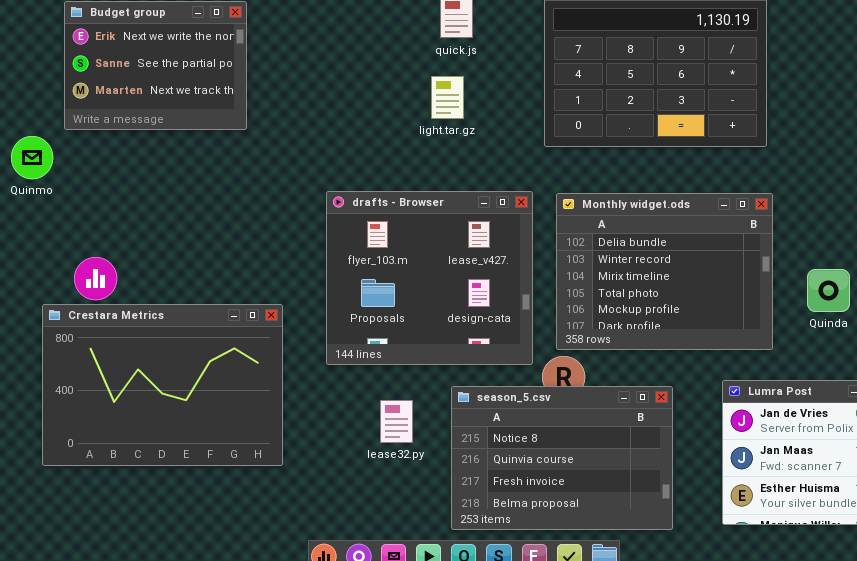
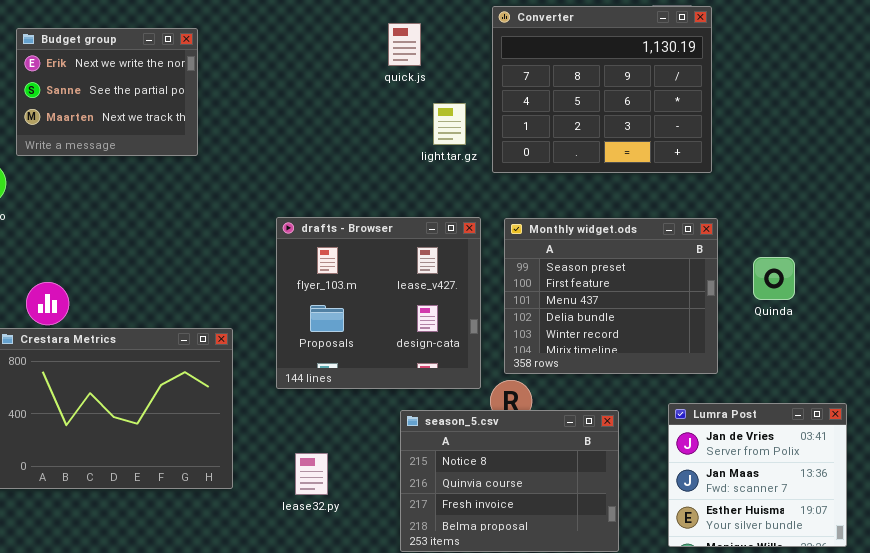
light.tar.gz: [431,76,464,119] -> [433,103,466,145], moved
Monthly widget.ods: [556,193,773,350] -> [504,218,718,374], scrolled up 3 rows
Quinda: [807,269,850,312] -> [753,257,795,300], moved
lease32.py: [380,400,413,443] -> [295,453,328,495], moved

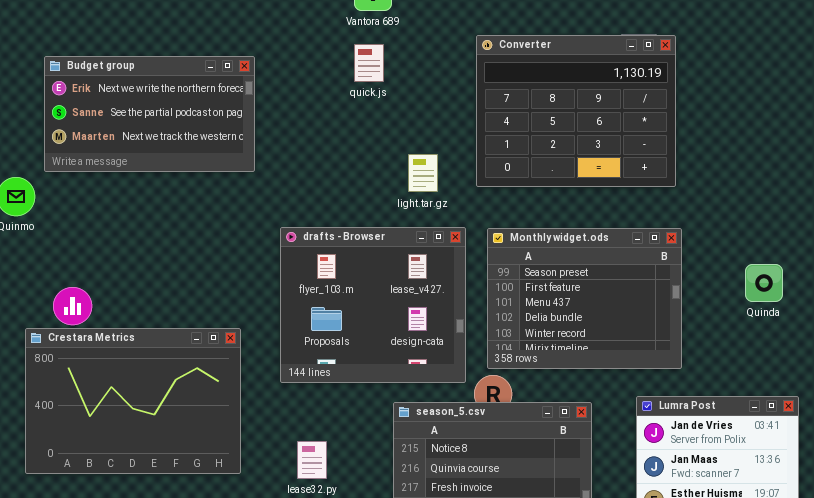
quick.js: [388,23,421,66] -> [354,44,384,82], moved
Budget group: [16,28,198,156] -> [44,56,255,172], resized
light.tar.gz: [433,103,466,145] -> [408,154,438,192], moved
Quinda: [753,257,795,300] -> [745,264,783,302], moved

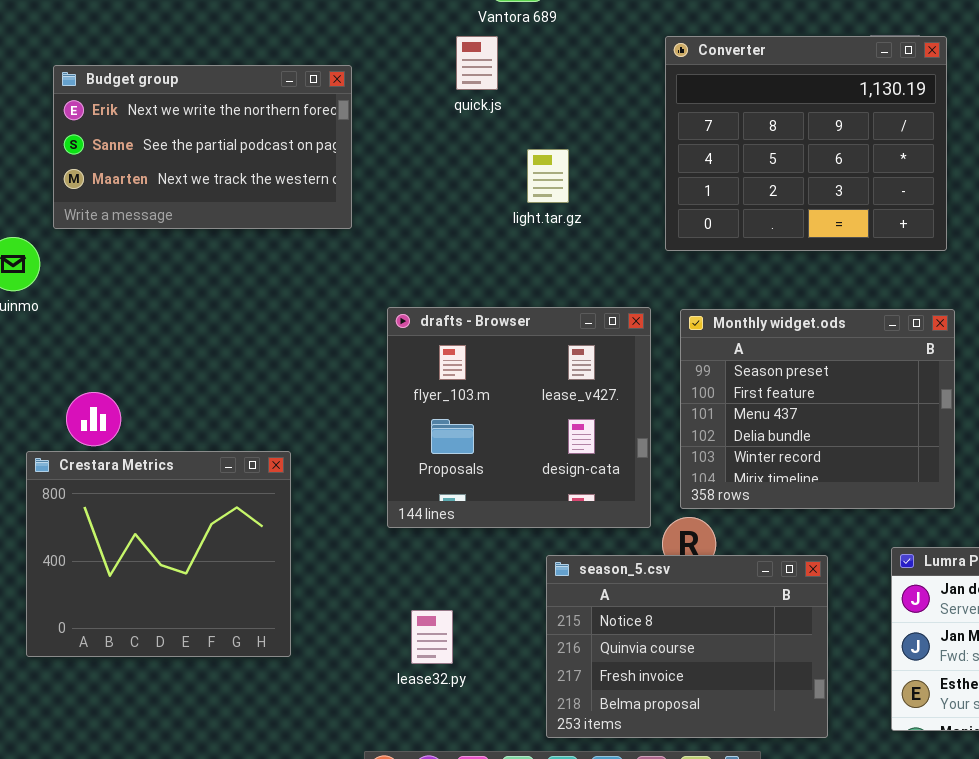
quick.js: [354,44,384,82] -> [456,36,498,90], moved
light.tar.gz: [408,154,438,192] -> [527,149,569,203], moved
Crestara Metrics: [25,328,241,474] -> [26,451,291,657], resized

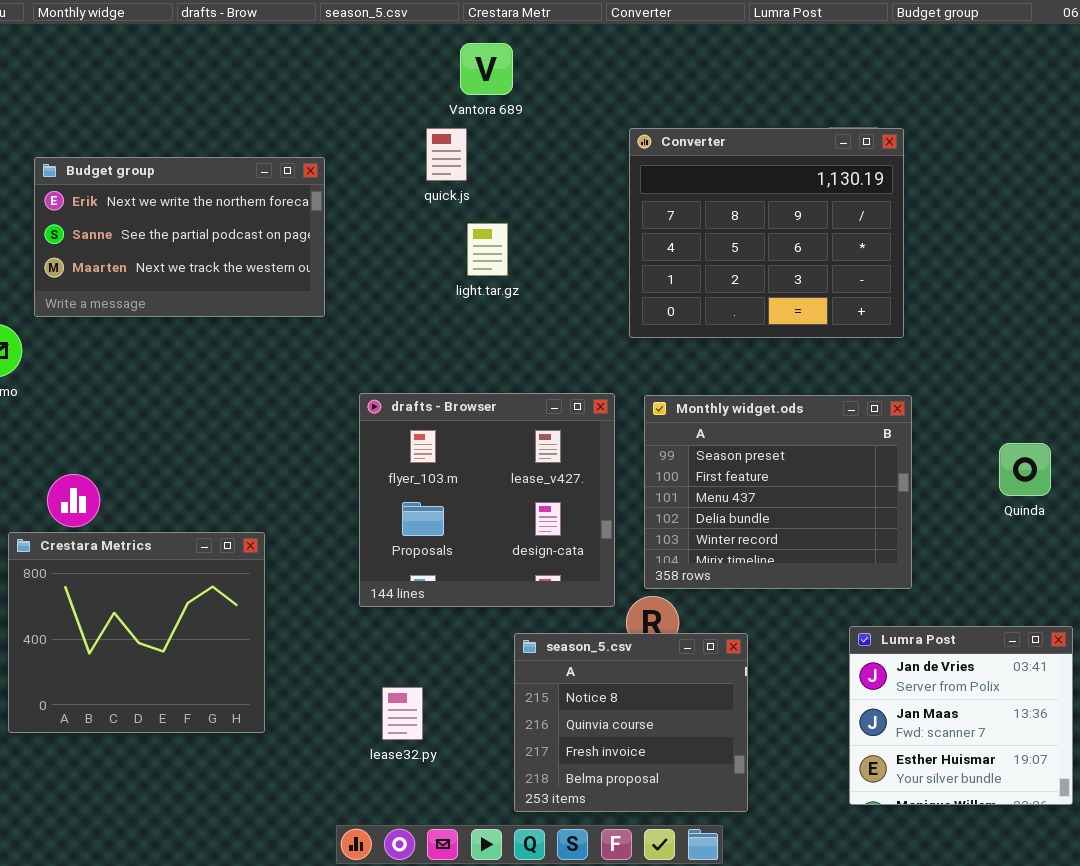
light.tar.gz: [527,149,569,203] -> [467,223,508,276], moved
season_5.csv: [546,555,828,738] -> [514,633,748,812], resized

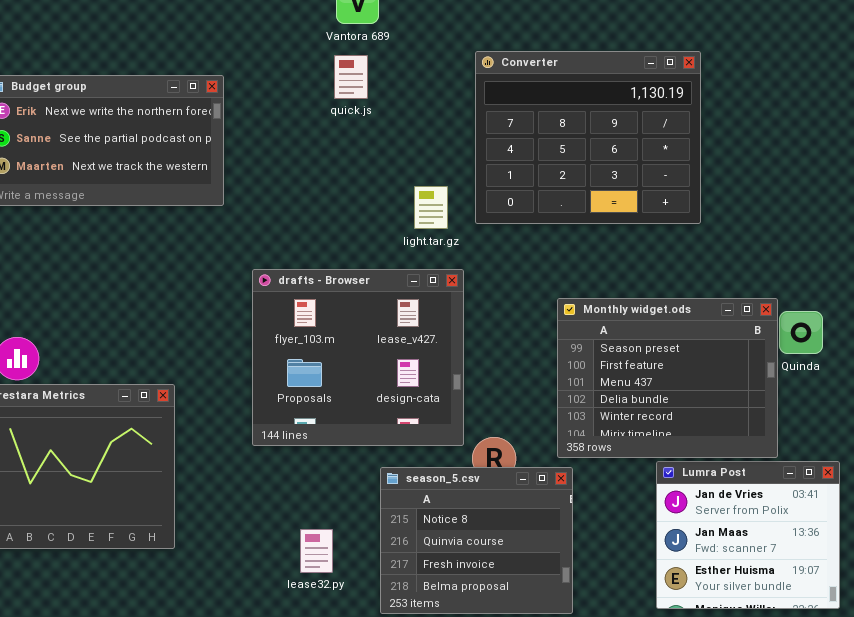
quick.js: [426,128,467,181] -> [334,55,368,99], moved
light.tar.gz: [467,223,508,276] -> [414,186,448,229], moved
Monthly widget.ods: [644,395,912,589] -> [557,298,778,458], moved
lease32.py: [382,687,423,740] -> [300,529,333,573], moved

